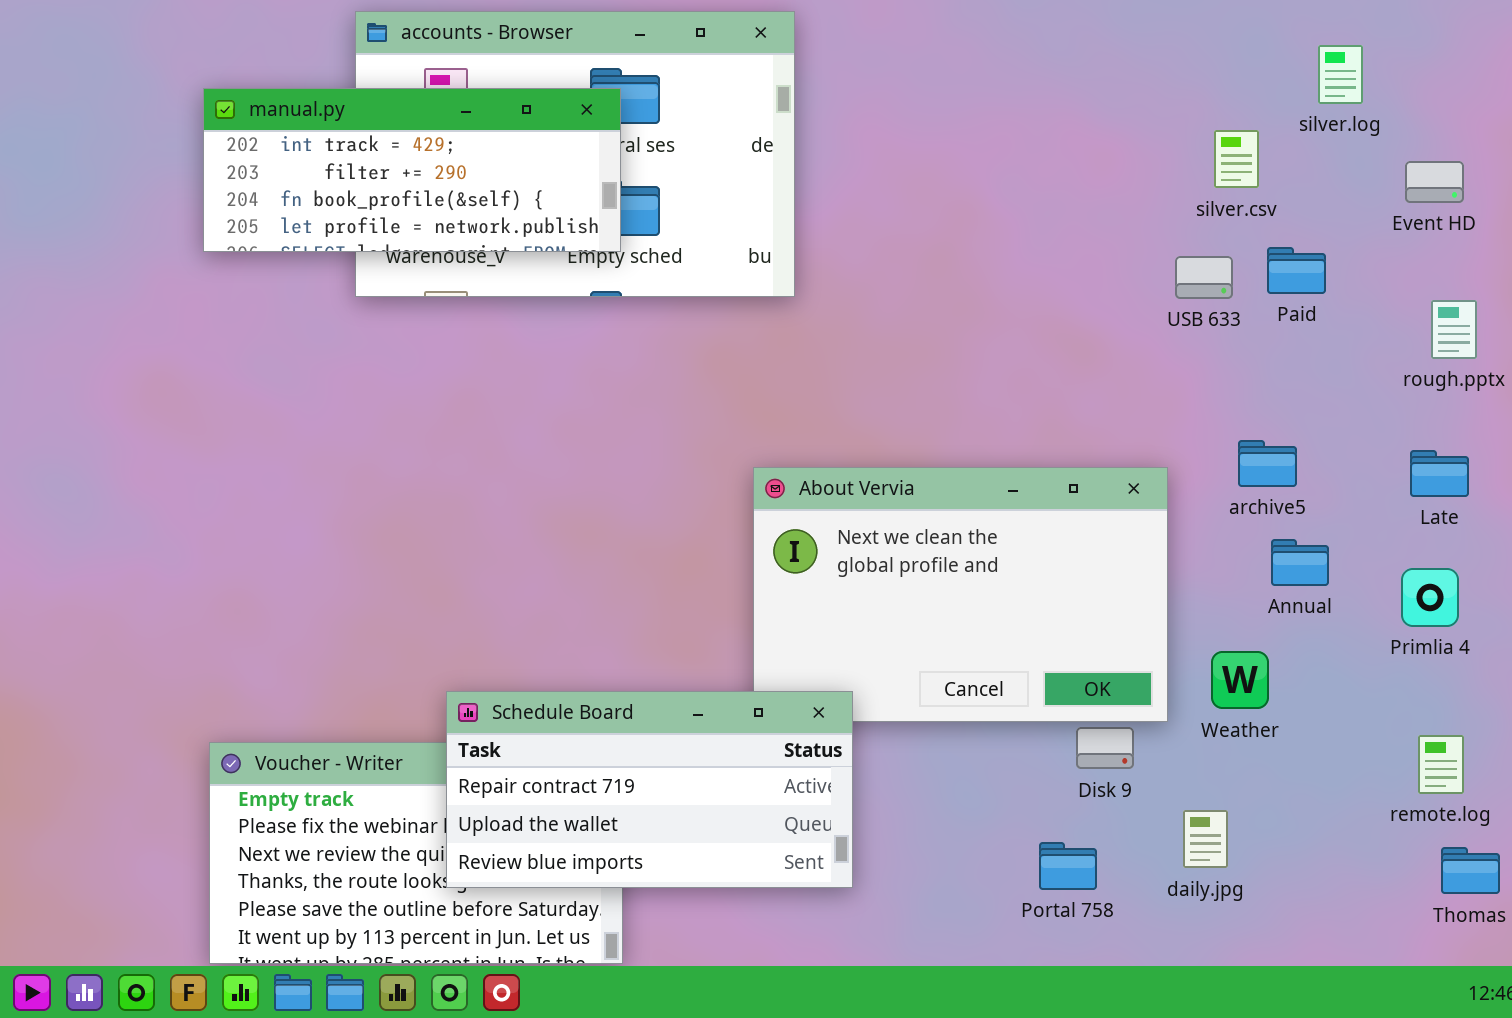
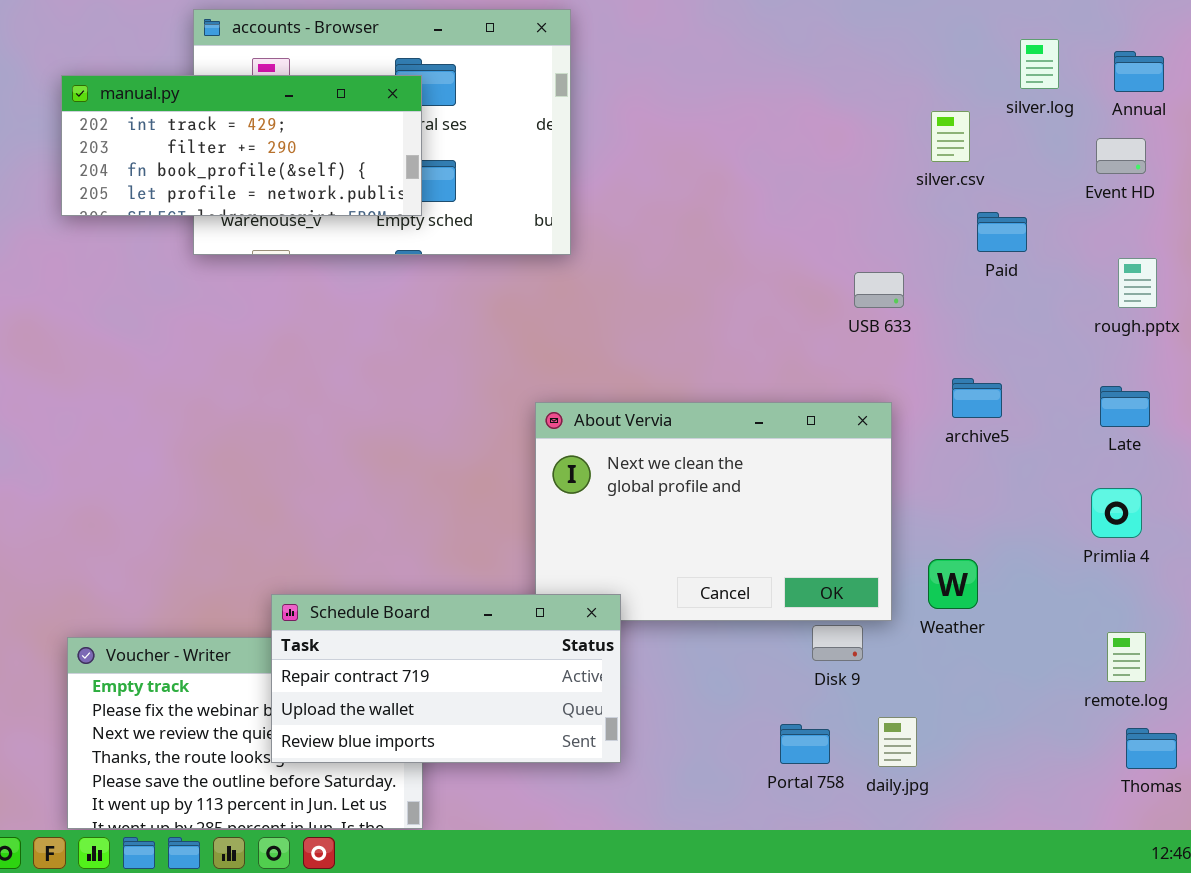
USB 633: [1175,256,1233,299] -> [854,272,904,308], moved
Annual: [1271,539,1329,586] -> [1114,51,1164,92], moved
daily.jpg: [1183,810,1228,868] -> [878,717,917,767], moved

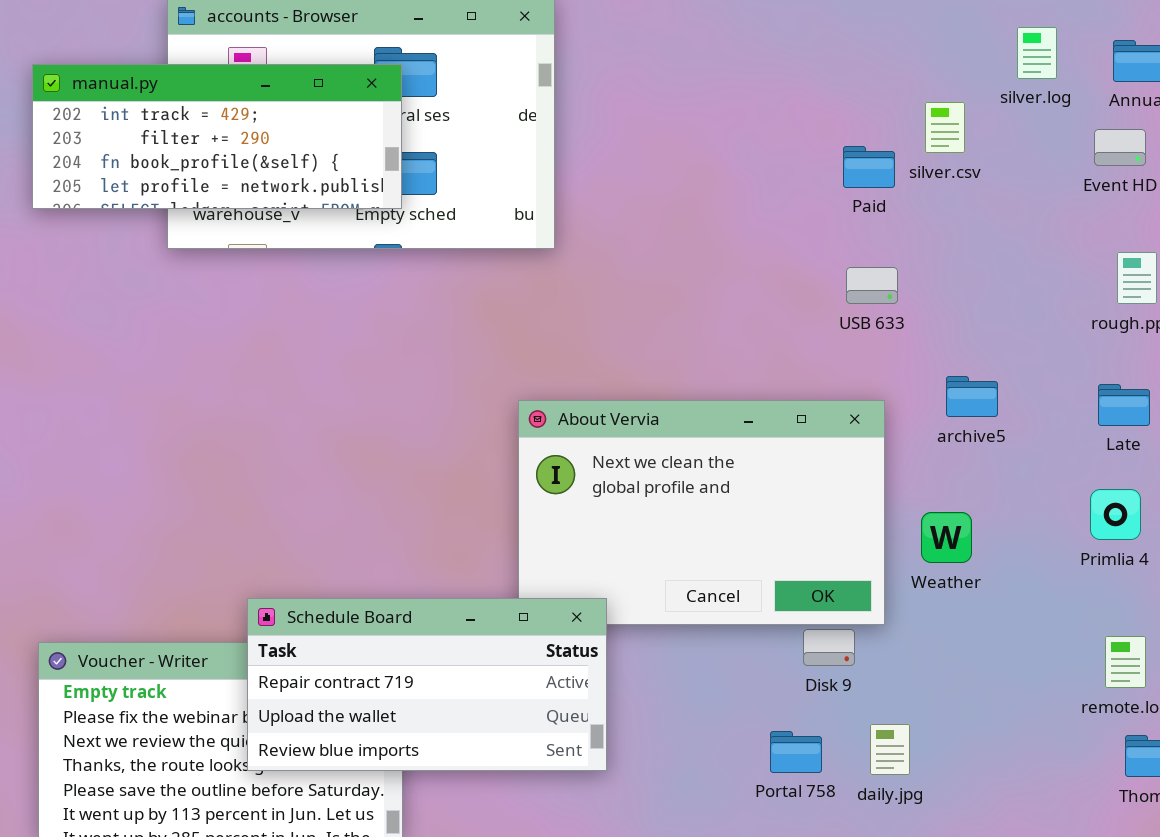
Paid: [977,212,1027,252] -> [843,146,895,188], moved
Weather: [928,559,978,609] -> [921,512,972,563], moved

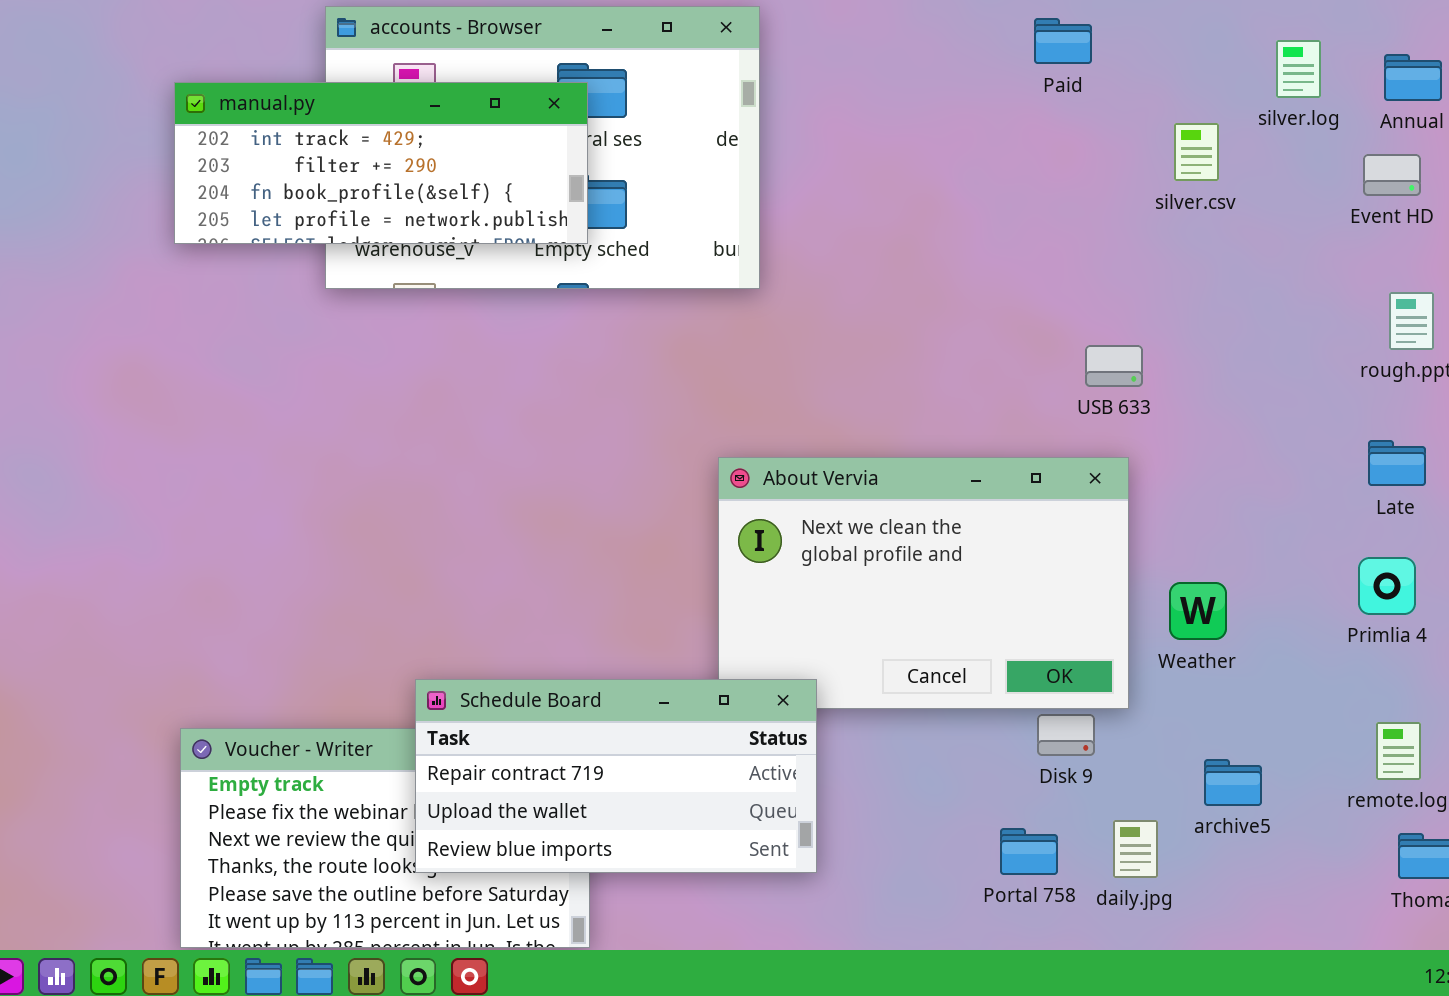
Paid: [843,146,895,188] -> [1034,18,1092,64], moved
USB 633: [846,267,898,304] -> [1085,345,1143,387], moved
archive5: [946,376,998,417] -> [1204,759,1262,806], moved

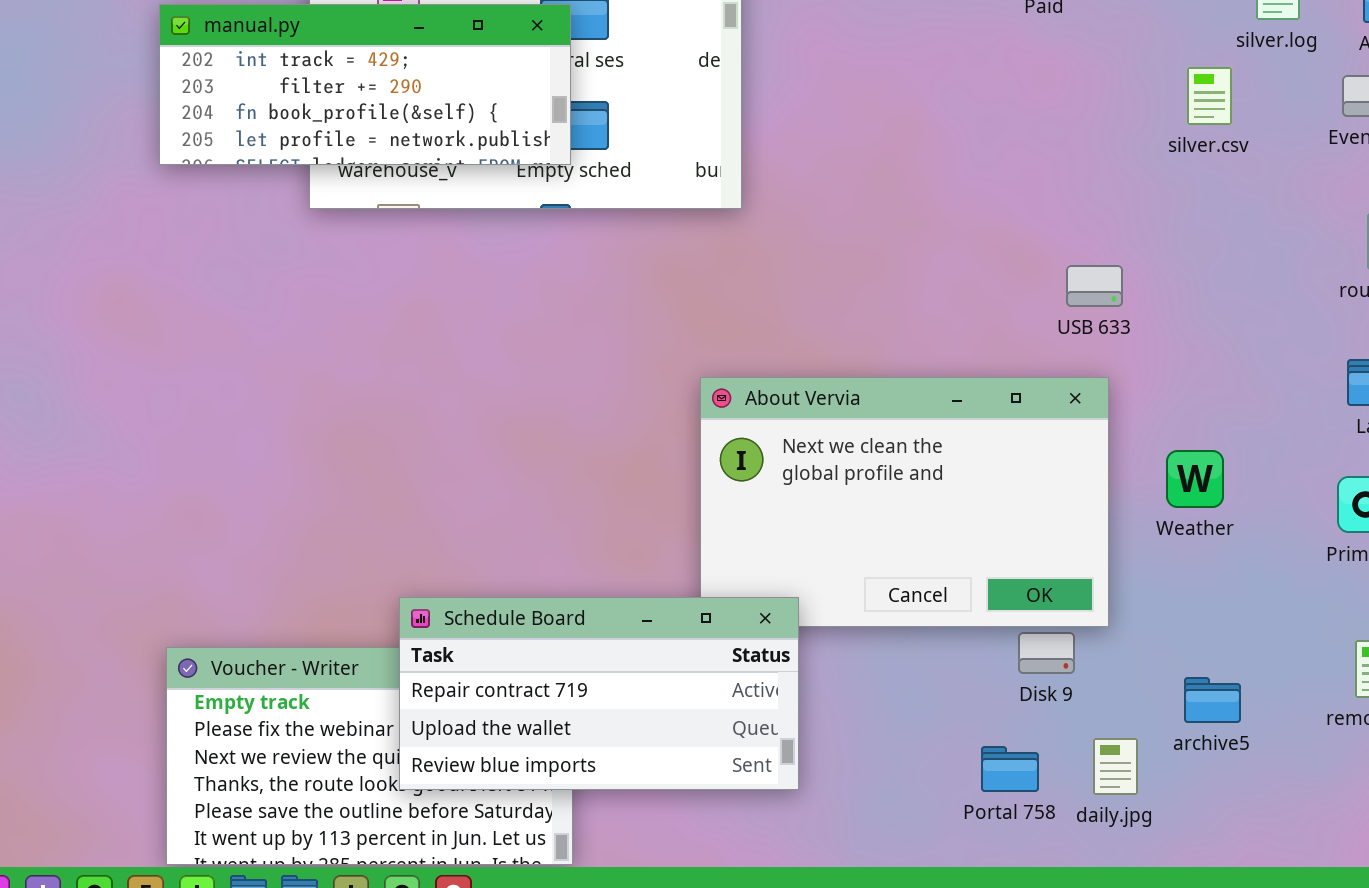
silver.csv: [1174,123,1219,181] -> [1187,67,1232,125], moved
Weather: [1169,582,1227,640] -> [1166,450,1224,508], moved

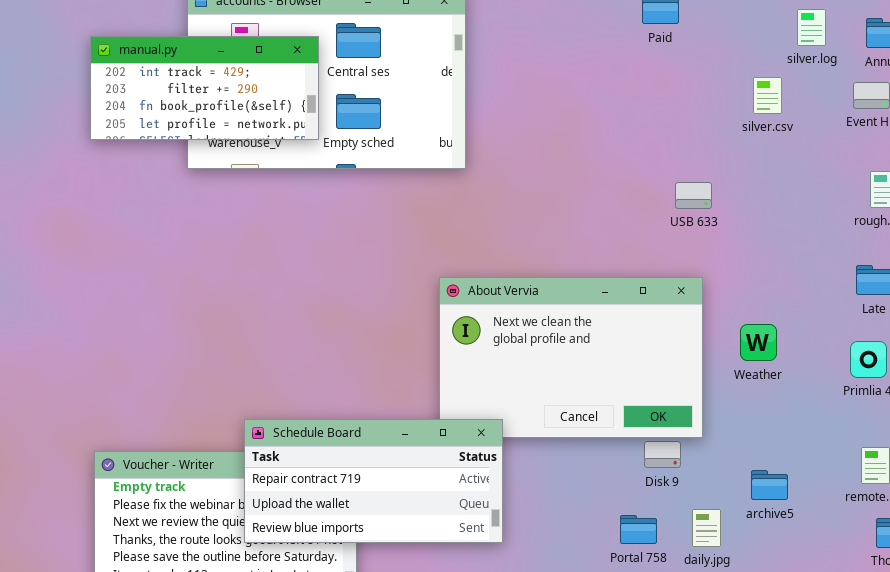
manual.py: [159,4,571,165] -> [90,36,319,140], resized
USB 633: [1066,265,1123,307] -> [675,182,712,209], moved

